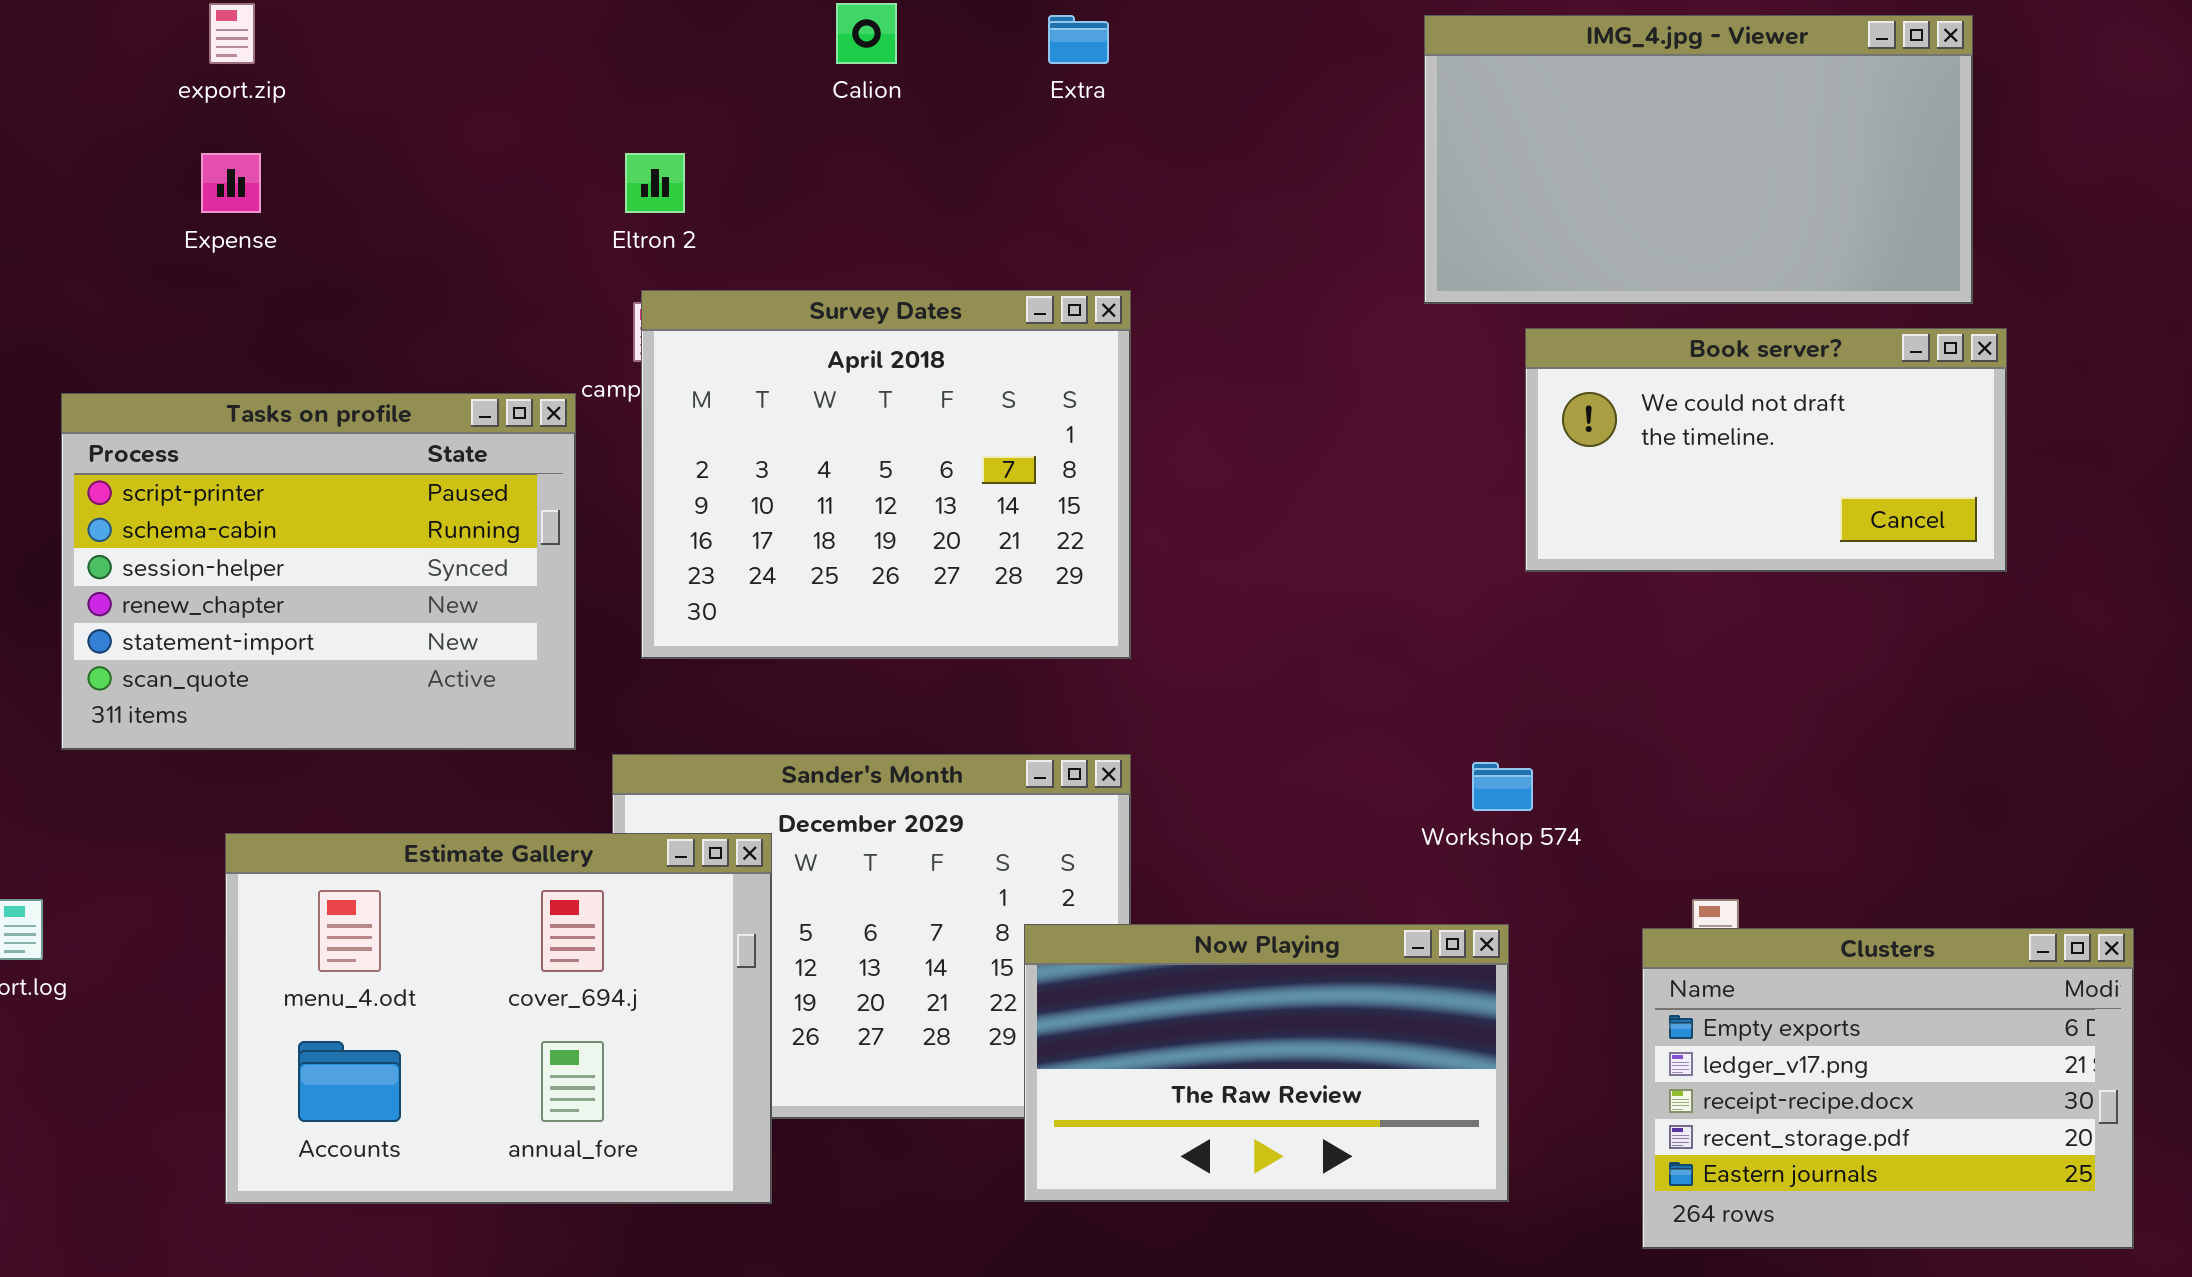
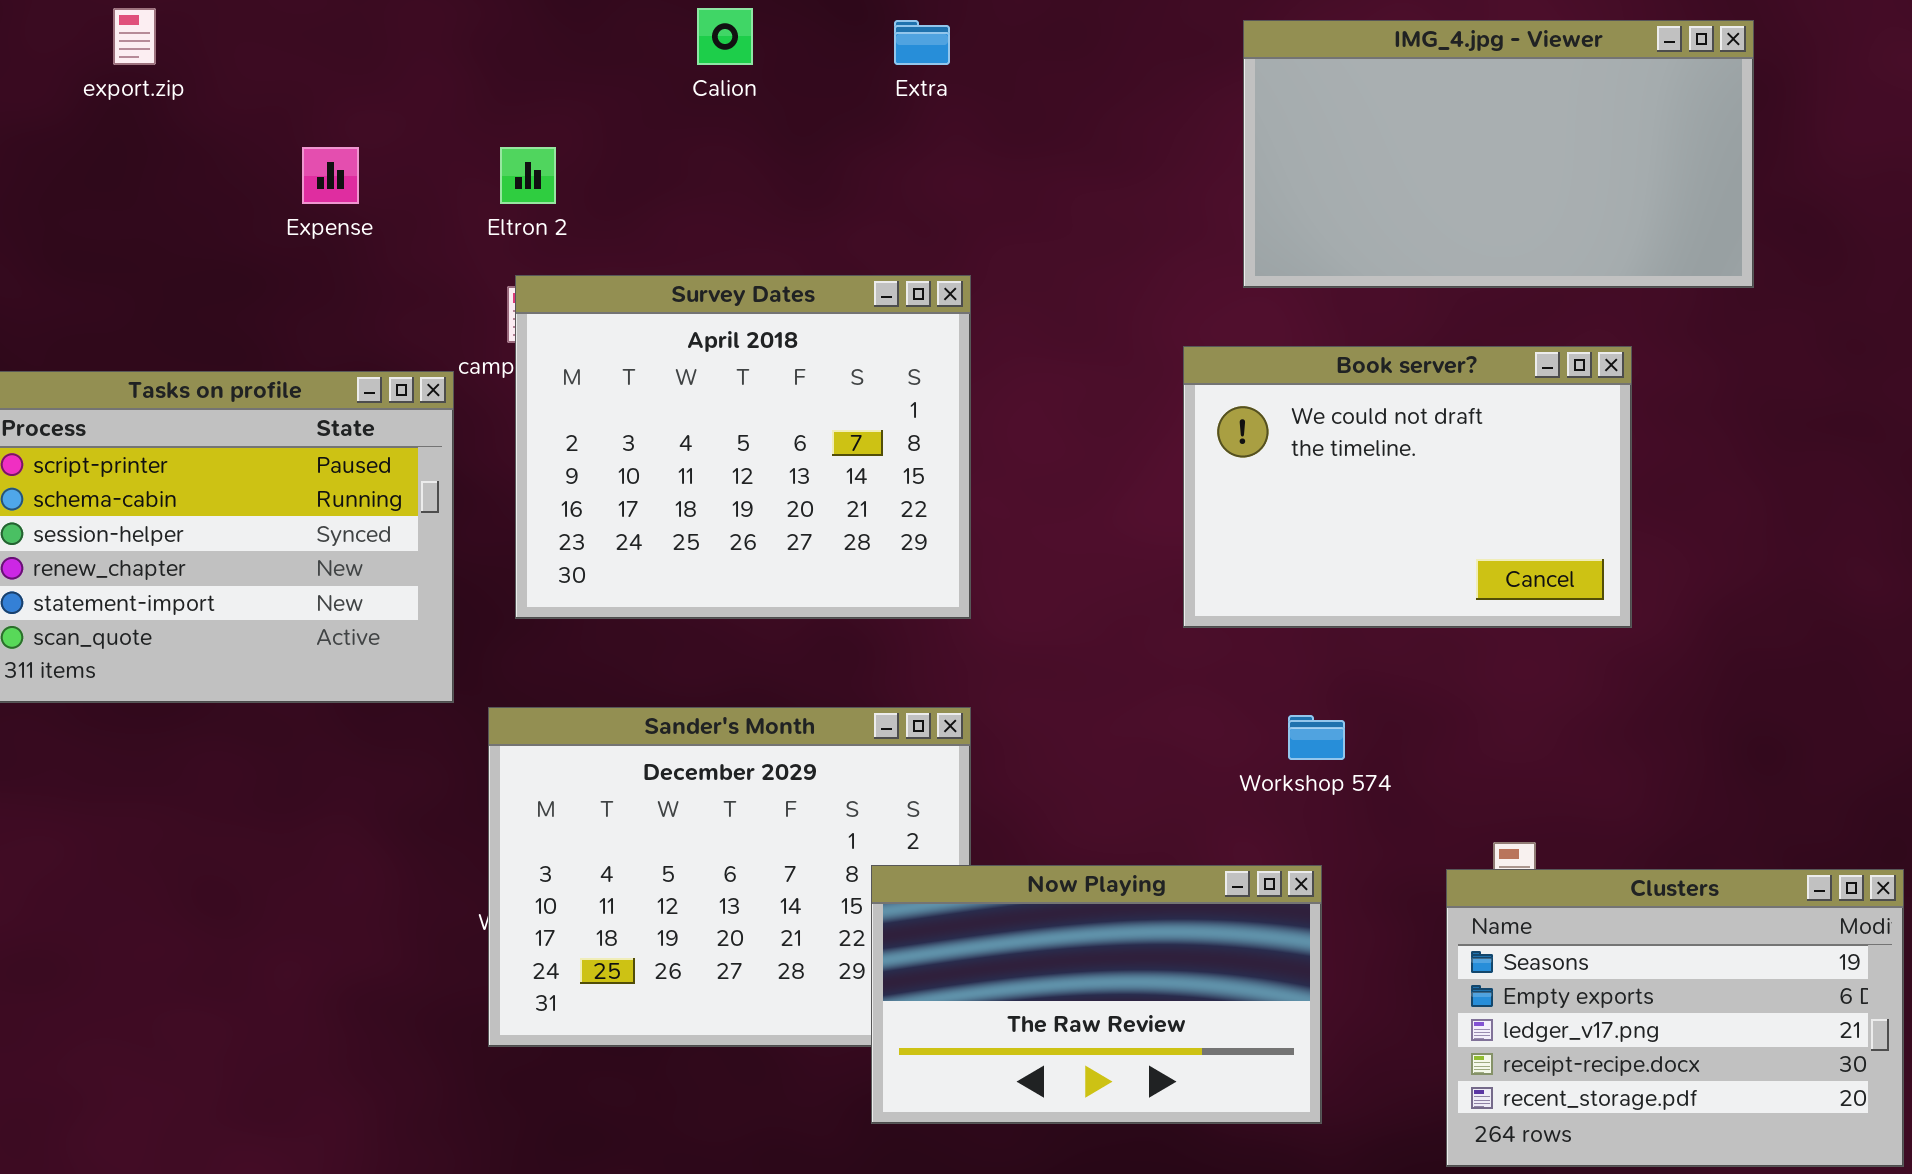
Expense: [201,153,261,213] -> [302,147,359,204], moved
Book server?: [1525,328,2007,572] -> [1183,346,1632,628], moved, resized
Estimate Gallery: [225,833,772,1204] -> none, closed
Clusters: [1642,928,2134,1249] -> [1446,869,1904,1167], scrolled up 1 row

